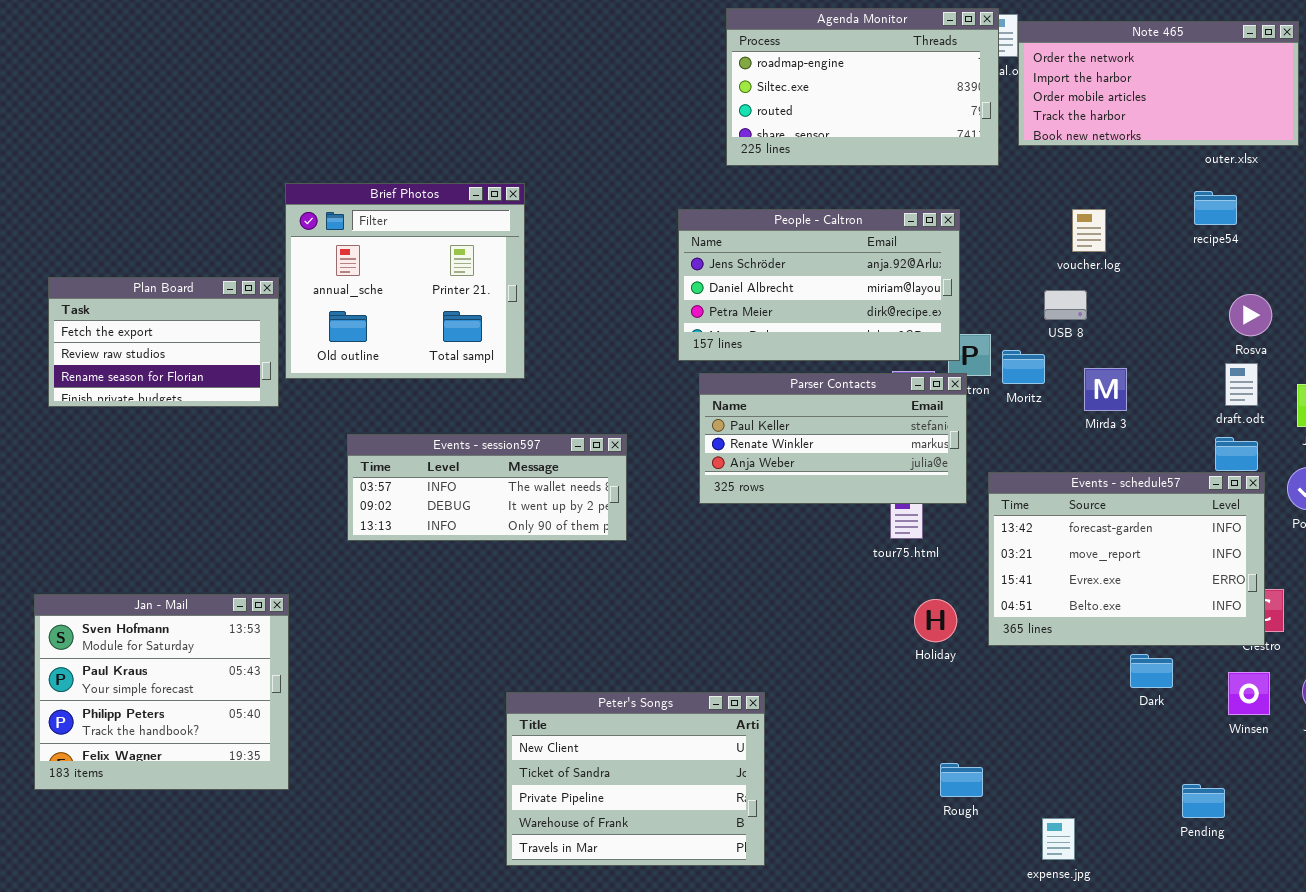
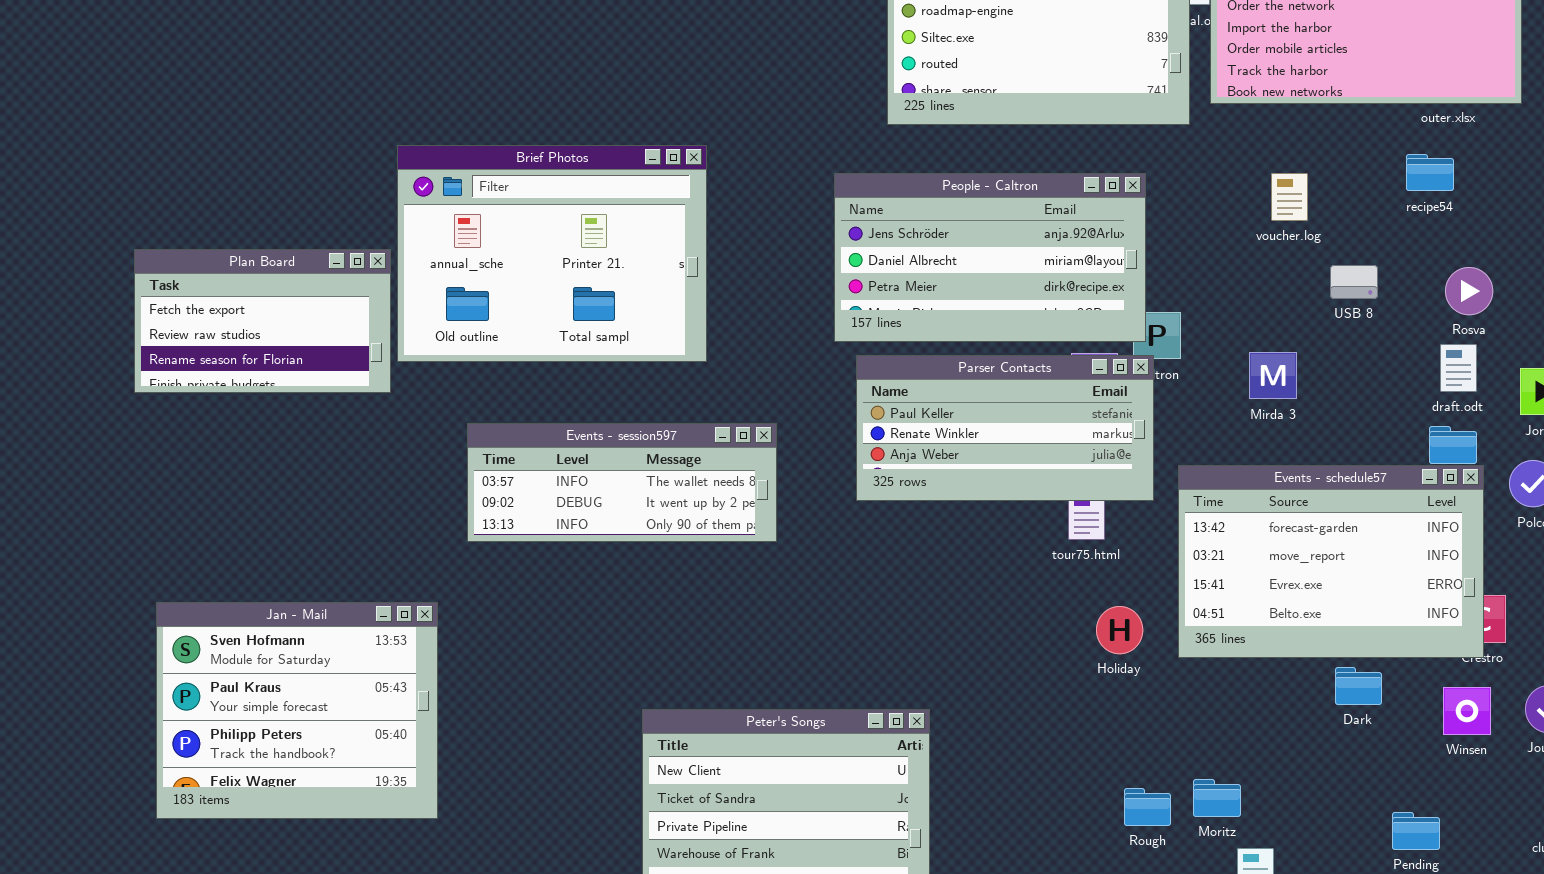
Brief Photos: [285,183,525,379] -> [397,145,707,362], resized
USB 8: [1044,290,1087,320] -> [1330,265,1378,299], moved
Moritz: [1002,350,1045,384] -> [1193,779,1241,817], moved
Mirda 3: [1084,368,1127,411] -> [1249,352,1297,399], moved
Jan - Mail: [34,594,289,790] -> [156,602,438,819], moved

